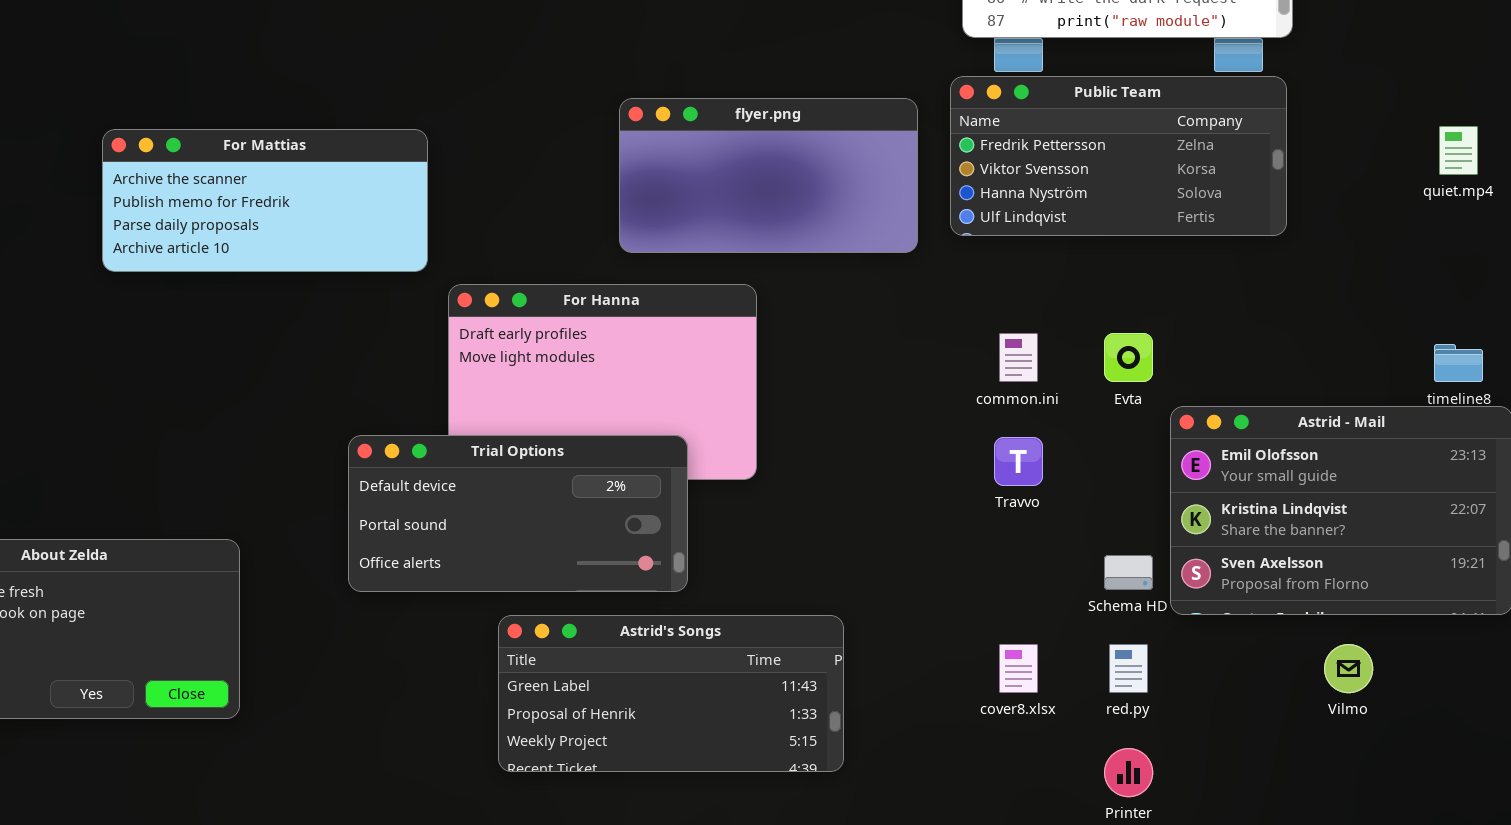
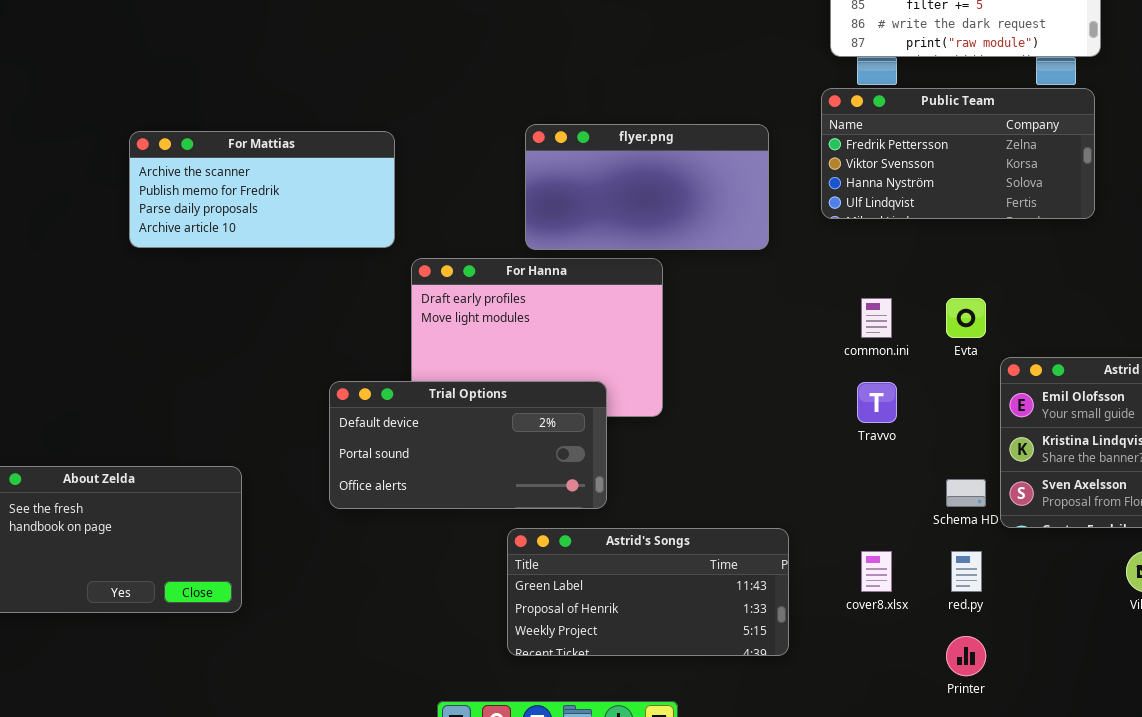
flyer.png: [619,98,918,253] -> [525,124,769,250], moved
Astrid's Songs: [498,615,844,772] -> [507,528,789,656], moved

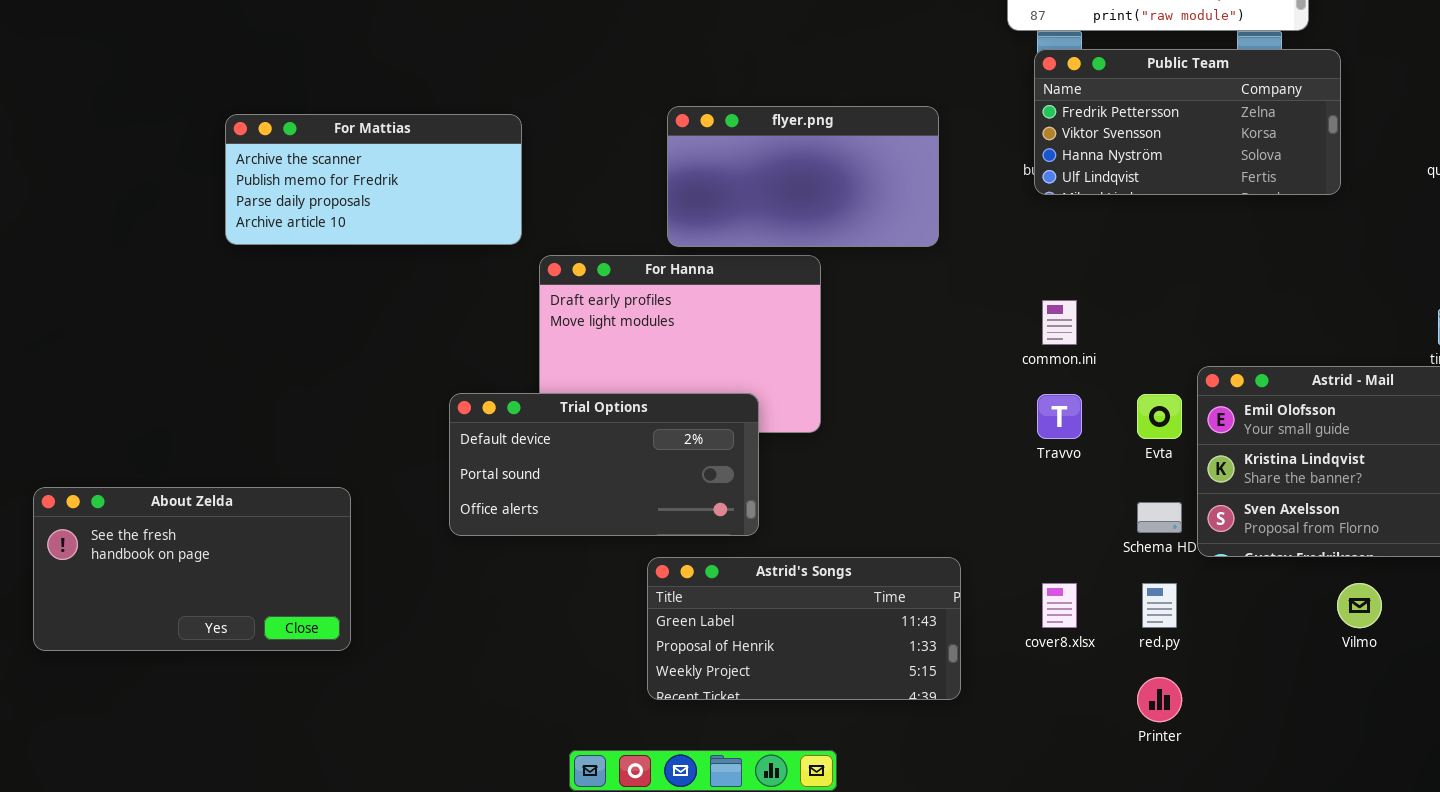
Public Team: [821,88,1095,219] -> [1034,49,1341,195], moved
Evta: [946,298,986,338] -> [1137,394,1182,439], moved

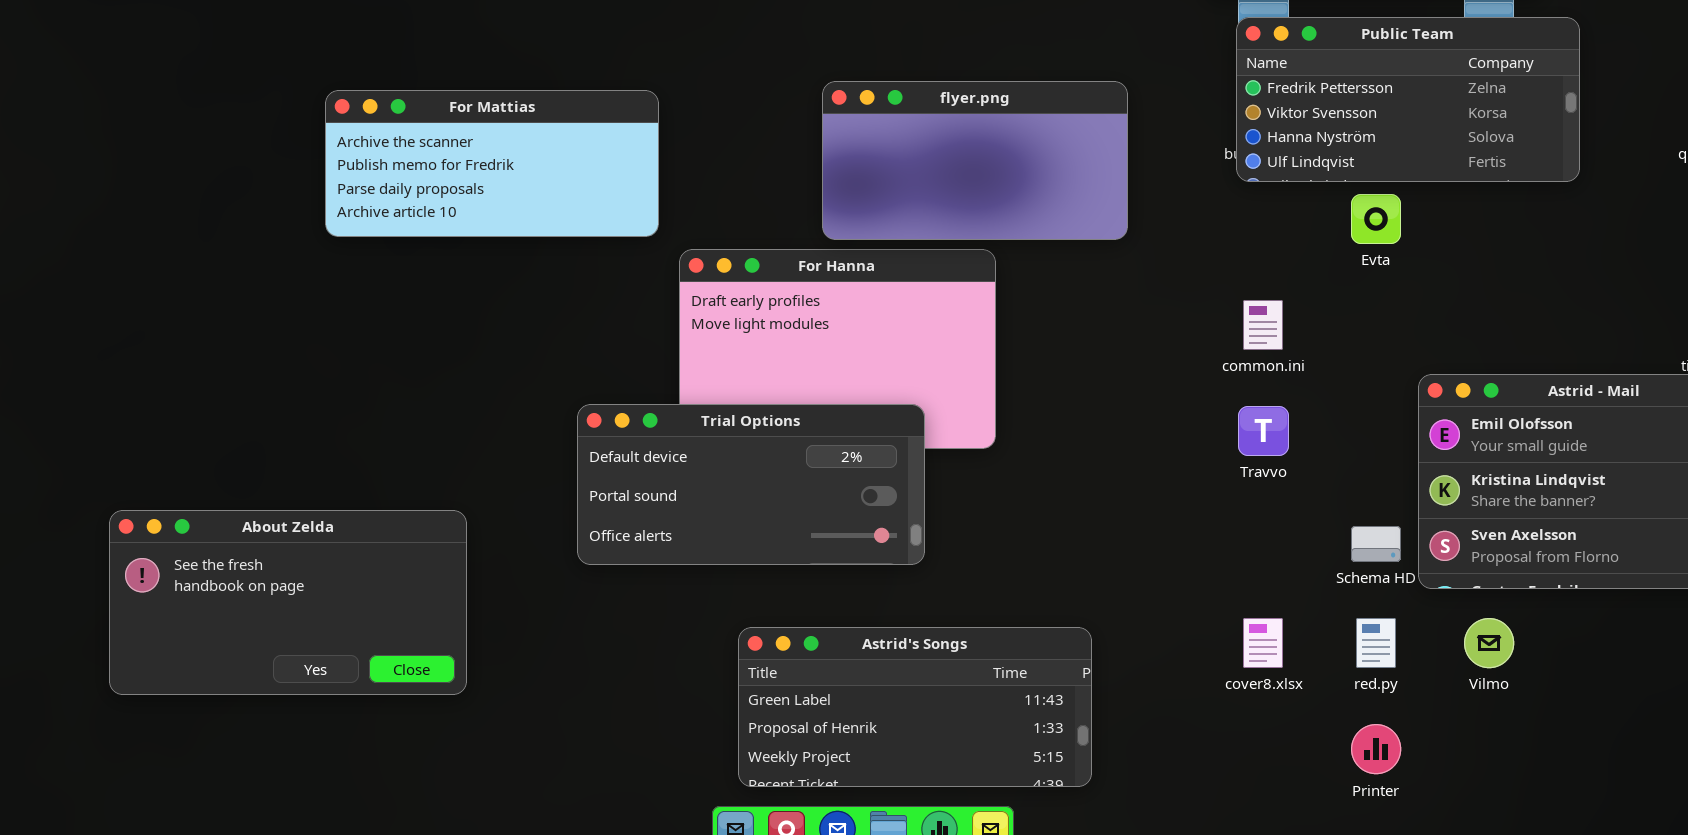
Evta: [1137,394,1182,439] -> [1351,194,1401,244], moved
Astrid's Songs: [647,557,961,700] -> [738,627,1092,787], moved
Vilmo: [1337,583,1382,628] -> [1464,618,1514,668], moved

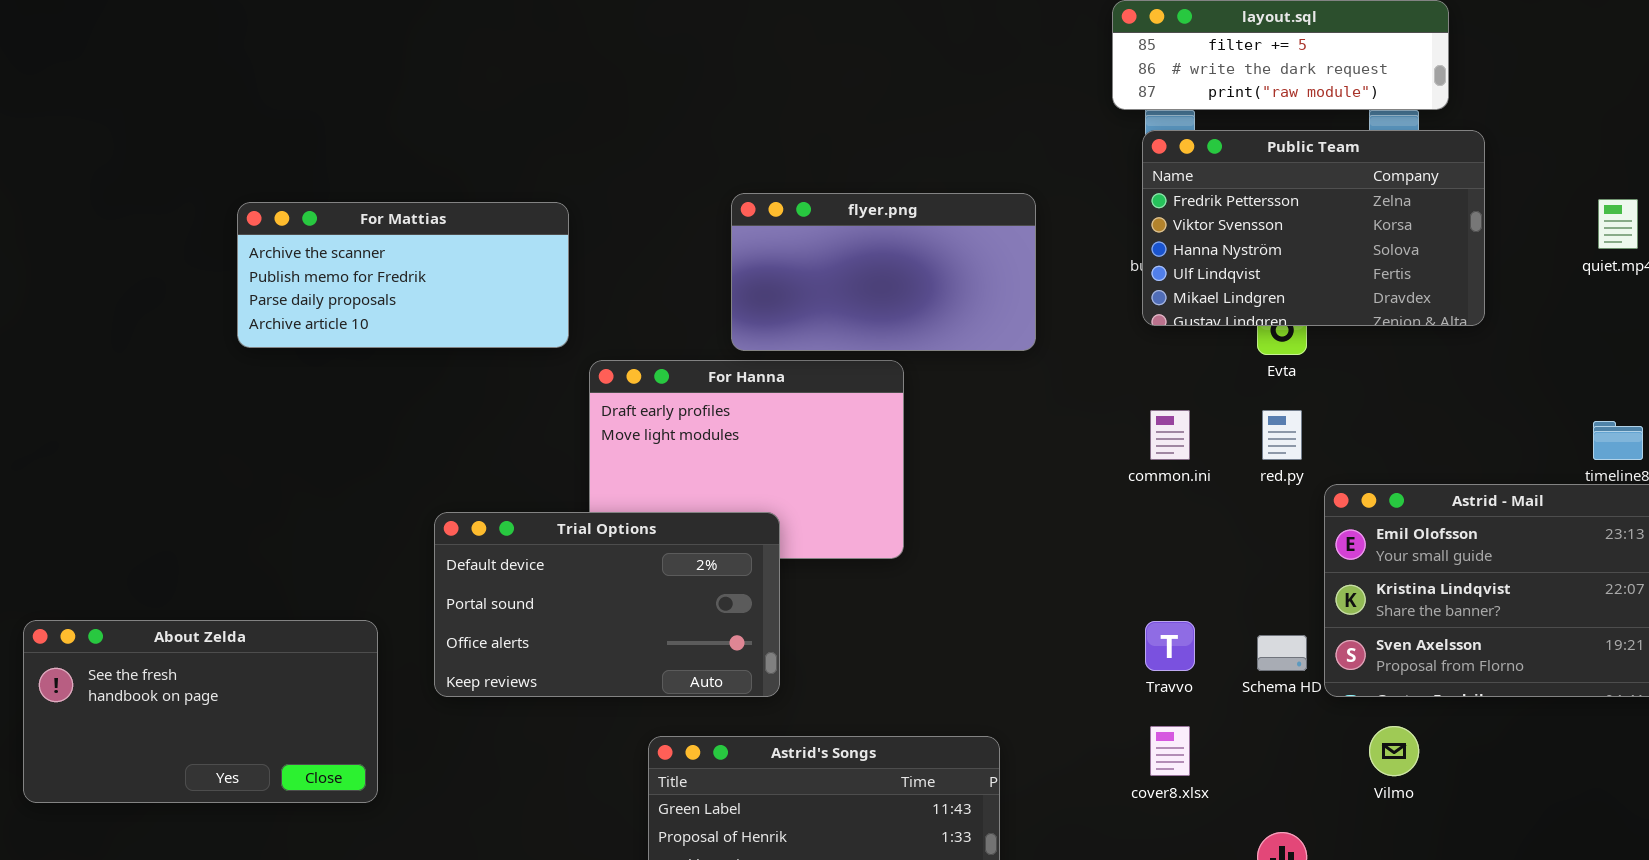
Public Team: [1236,17,1580,182] -> [1142,130,1485,326], resized
Trial Options: [577,404,925,565] -> [434,512,780,697], moved, resized
Travvo: [1238,406,1289,456] -> [1145,621,1195,671], moved
red.py: [1356,618,1396,668] -> [1262,410,1302,460], moved

